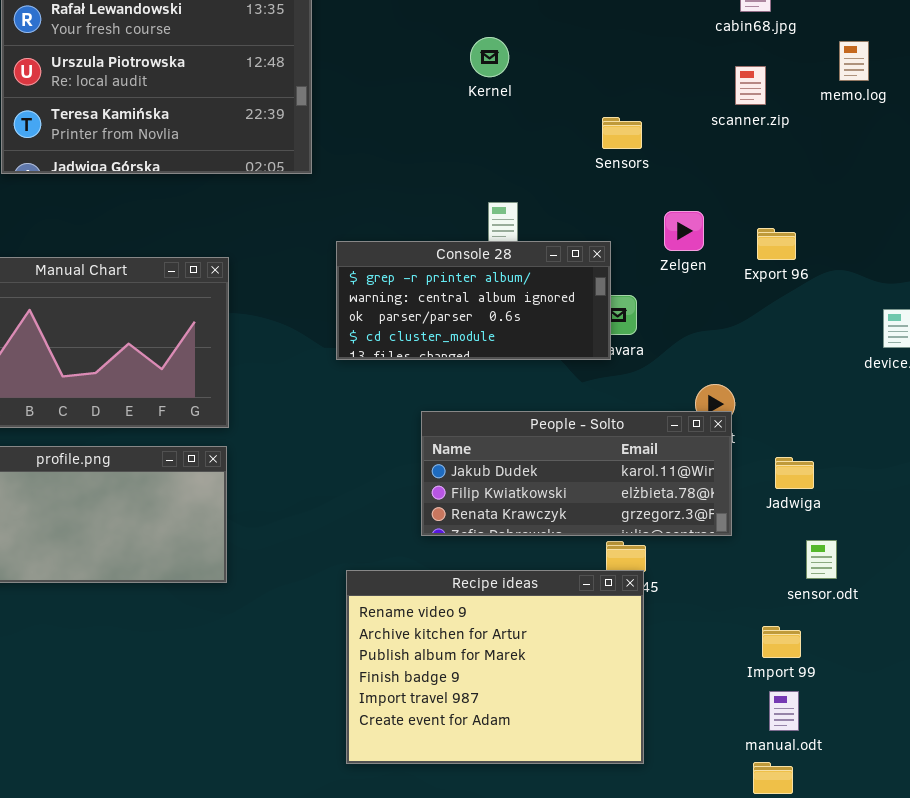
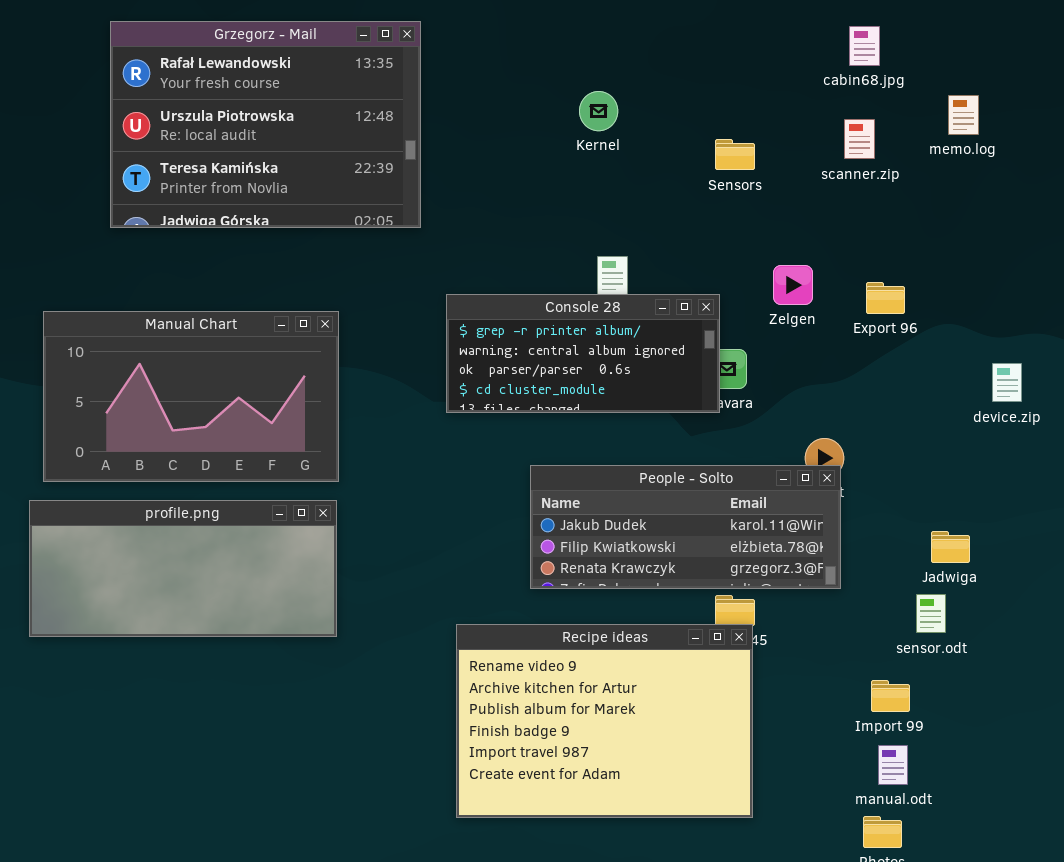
Sensors: [602,117,642,149] -> [715,139,755,170], moved
Jadwiga: [775,457,814,489] -> [931,531,970,563], moved

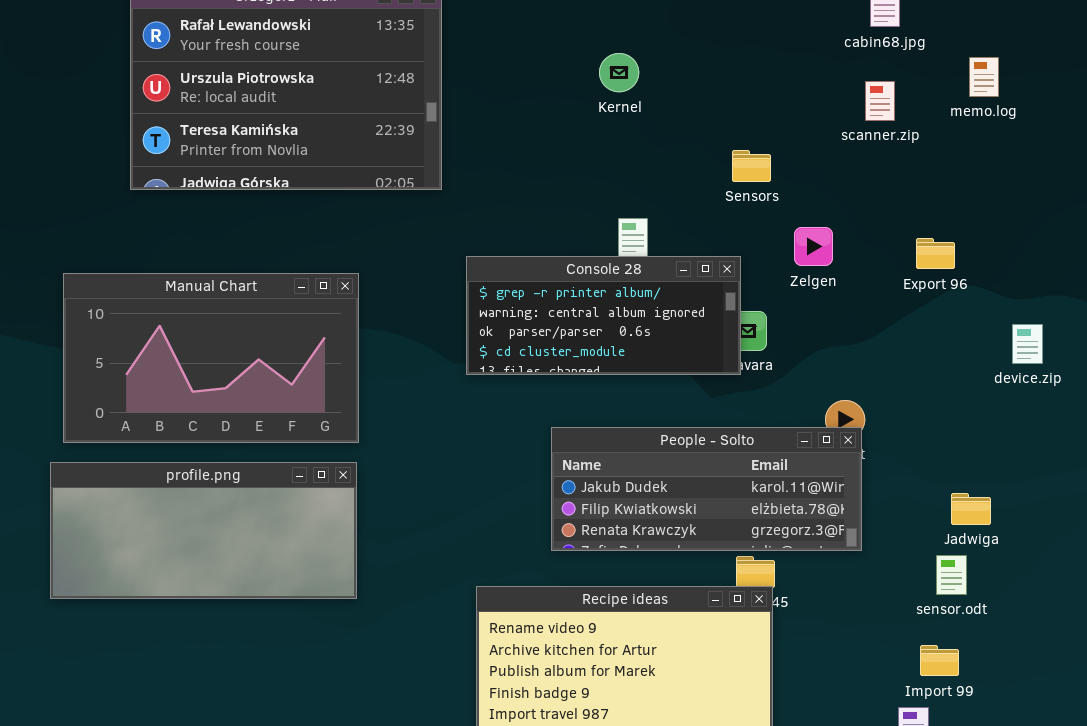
Sensors: [715,139,755,170] -> [732,150,771,182], moved
Export 96: [866,282,905,314] -> [916,238,955,269], moved
Import 99: [871,680,910,712] -> [920,645,959,676], moved

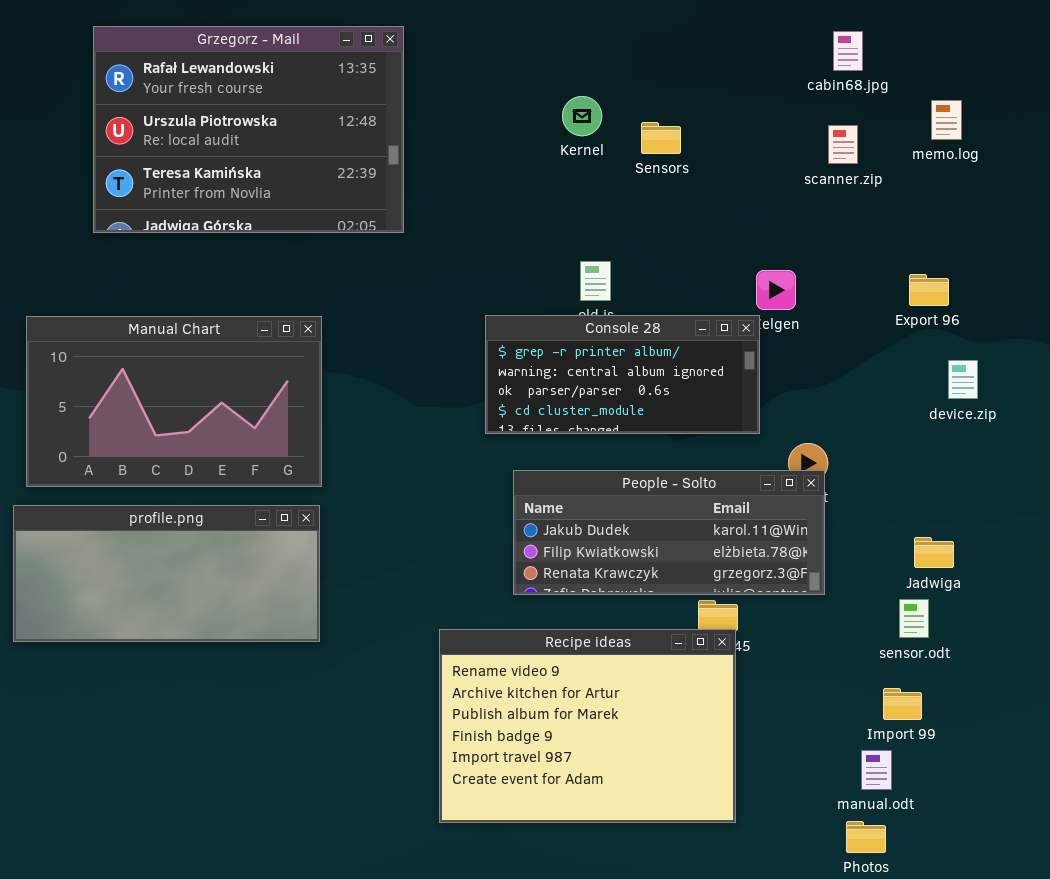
Sensors: [732,150,771,182] -> [641,122,681,154], moved
Export 96: [916,238,955,269] -> [909,274,949,306], moved
Console 28: [466,256,741,375] -> [485,315,760,434], moved
device.zip: [1012,324,1043,364] -> [948,360,978,399], moved

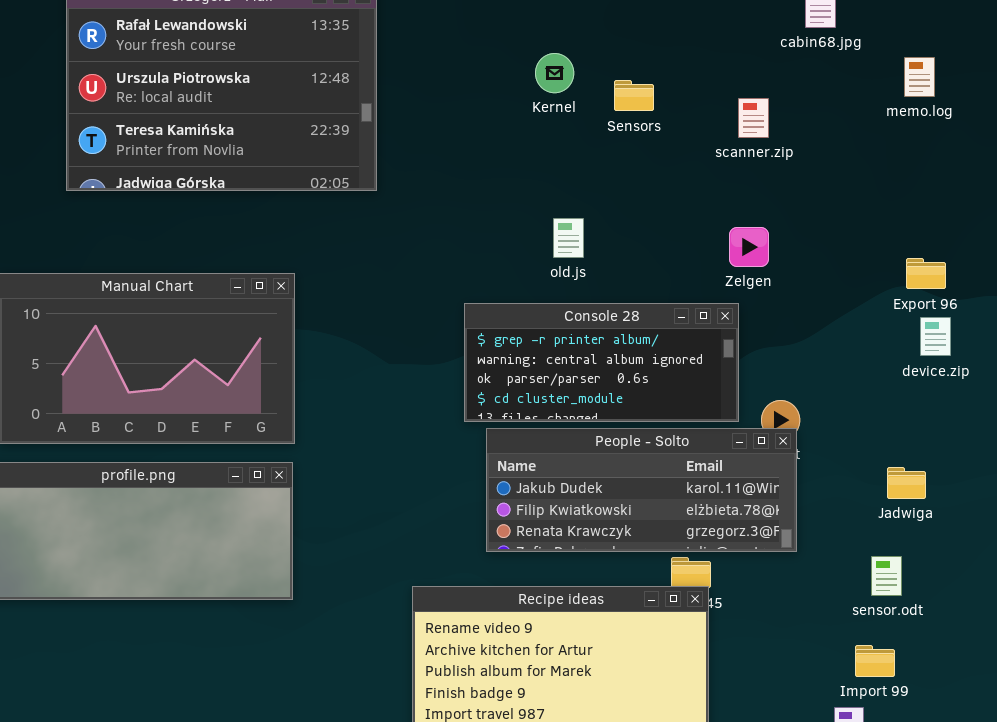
scanner.zip: [828,125,858,164] -> [738,98,769,138], moved
Export 96: [909,274,949,306] -> [906,258,946,289], moved
Console 28: [485,315,760,434] -> [464,303,739,422], moved
Jadwiga: [914,537,954,568] -> [887,467,926,499], moved

